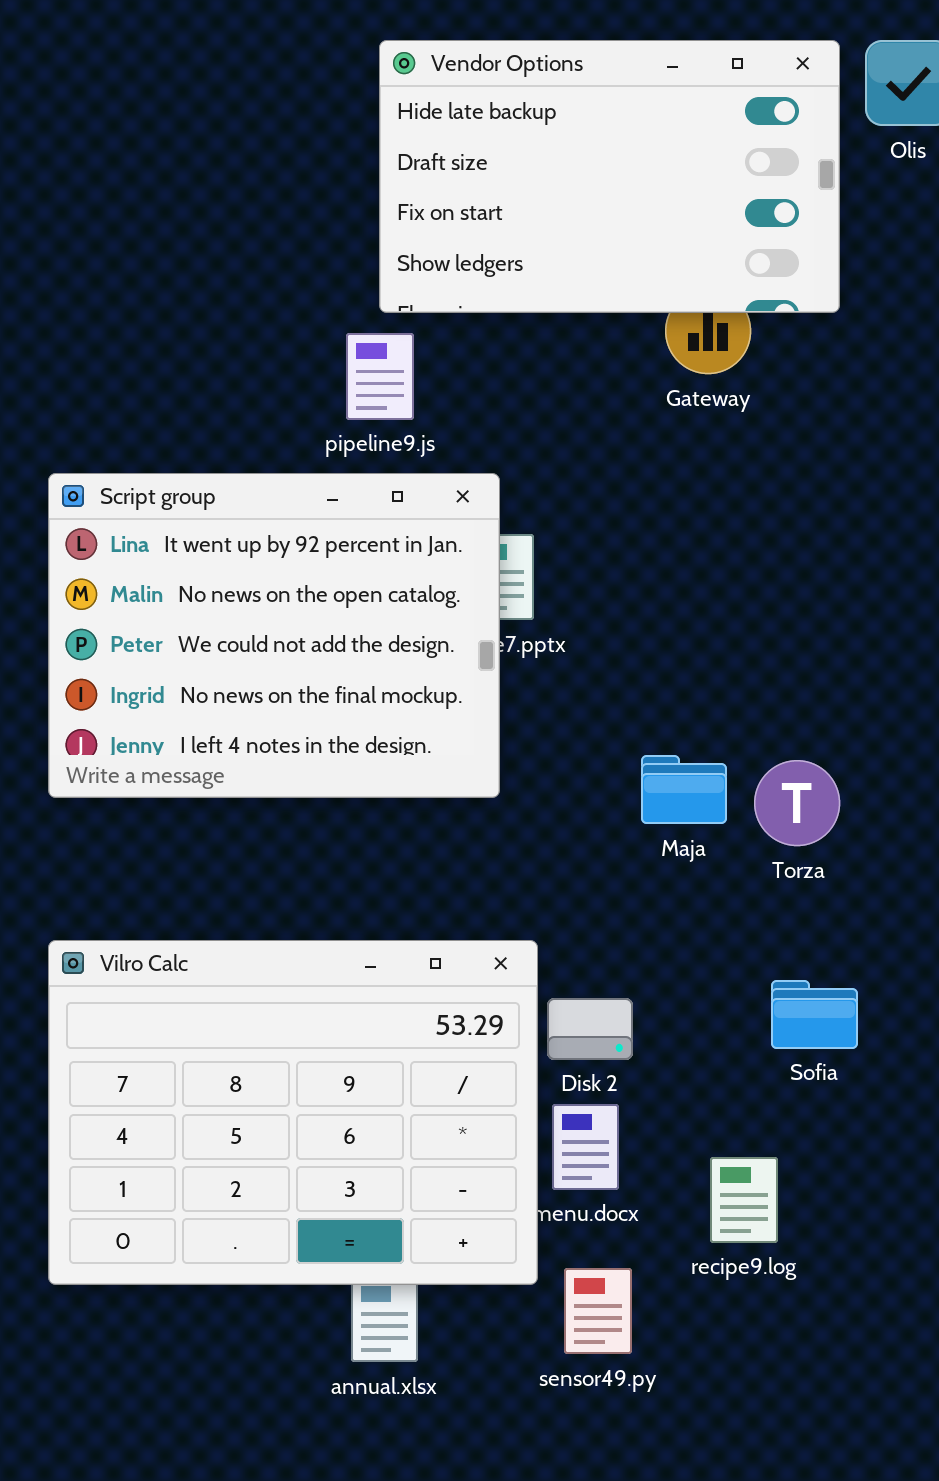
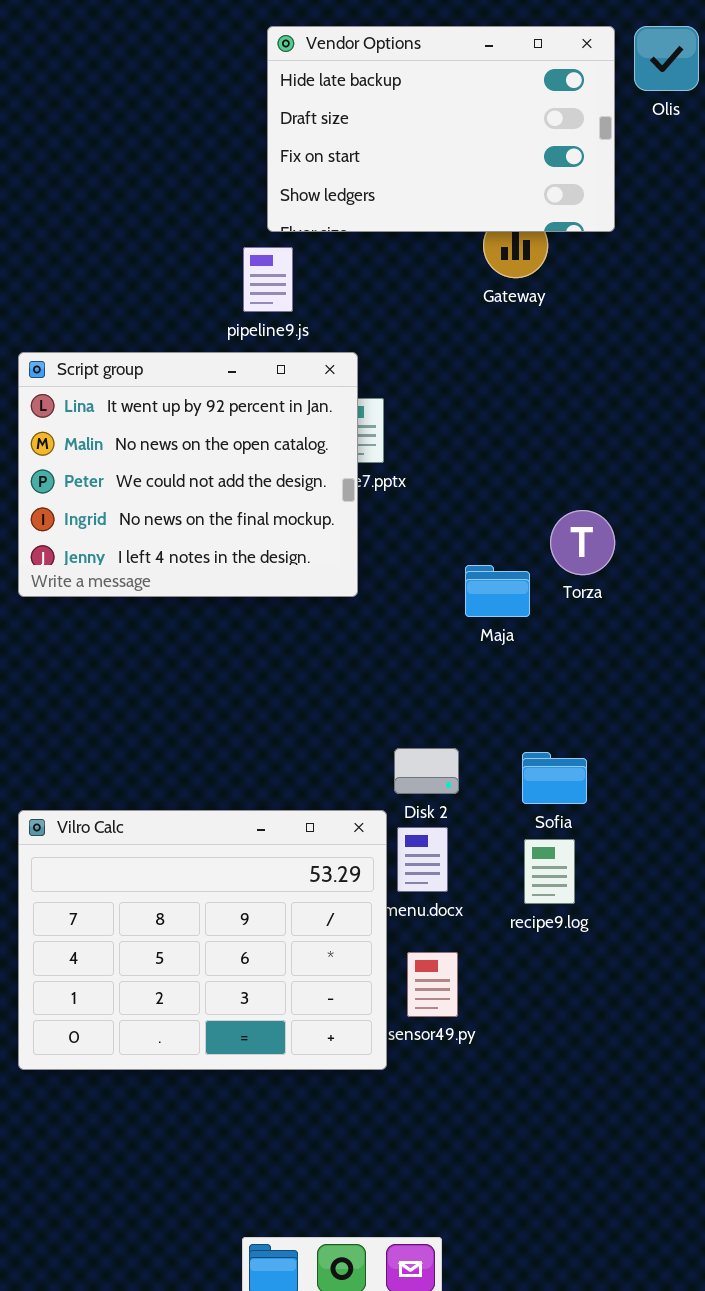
Torza: [754,760,840,846] -> [550,510,615,575], moved
Vilro Calc: [48,940,538,1285] -> [18,810,387,1070], moved
Sofia: [771,980,858,1049] -> [522,752,587,804], moved
recipe9.log: [710,1157,778,1243] -> [524,839,575,904], moved

